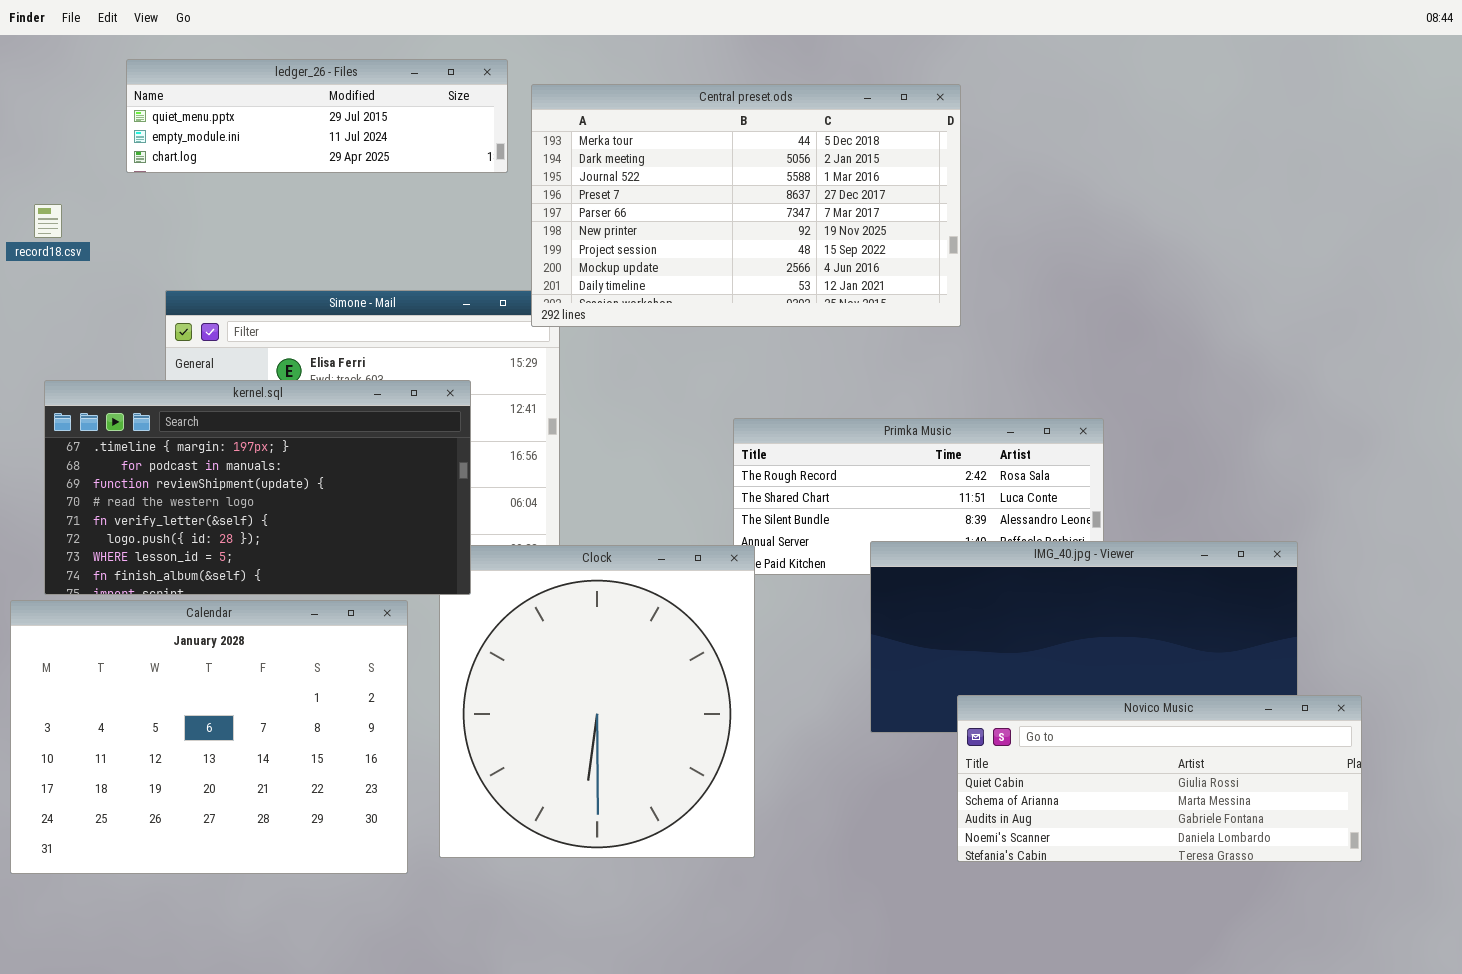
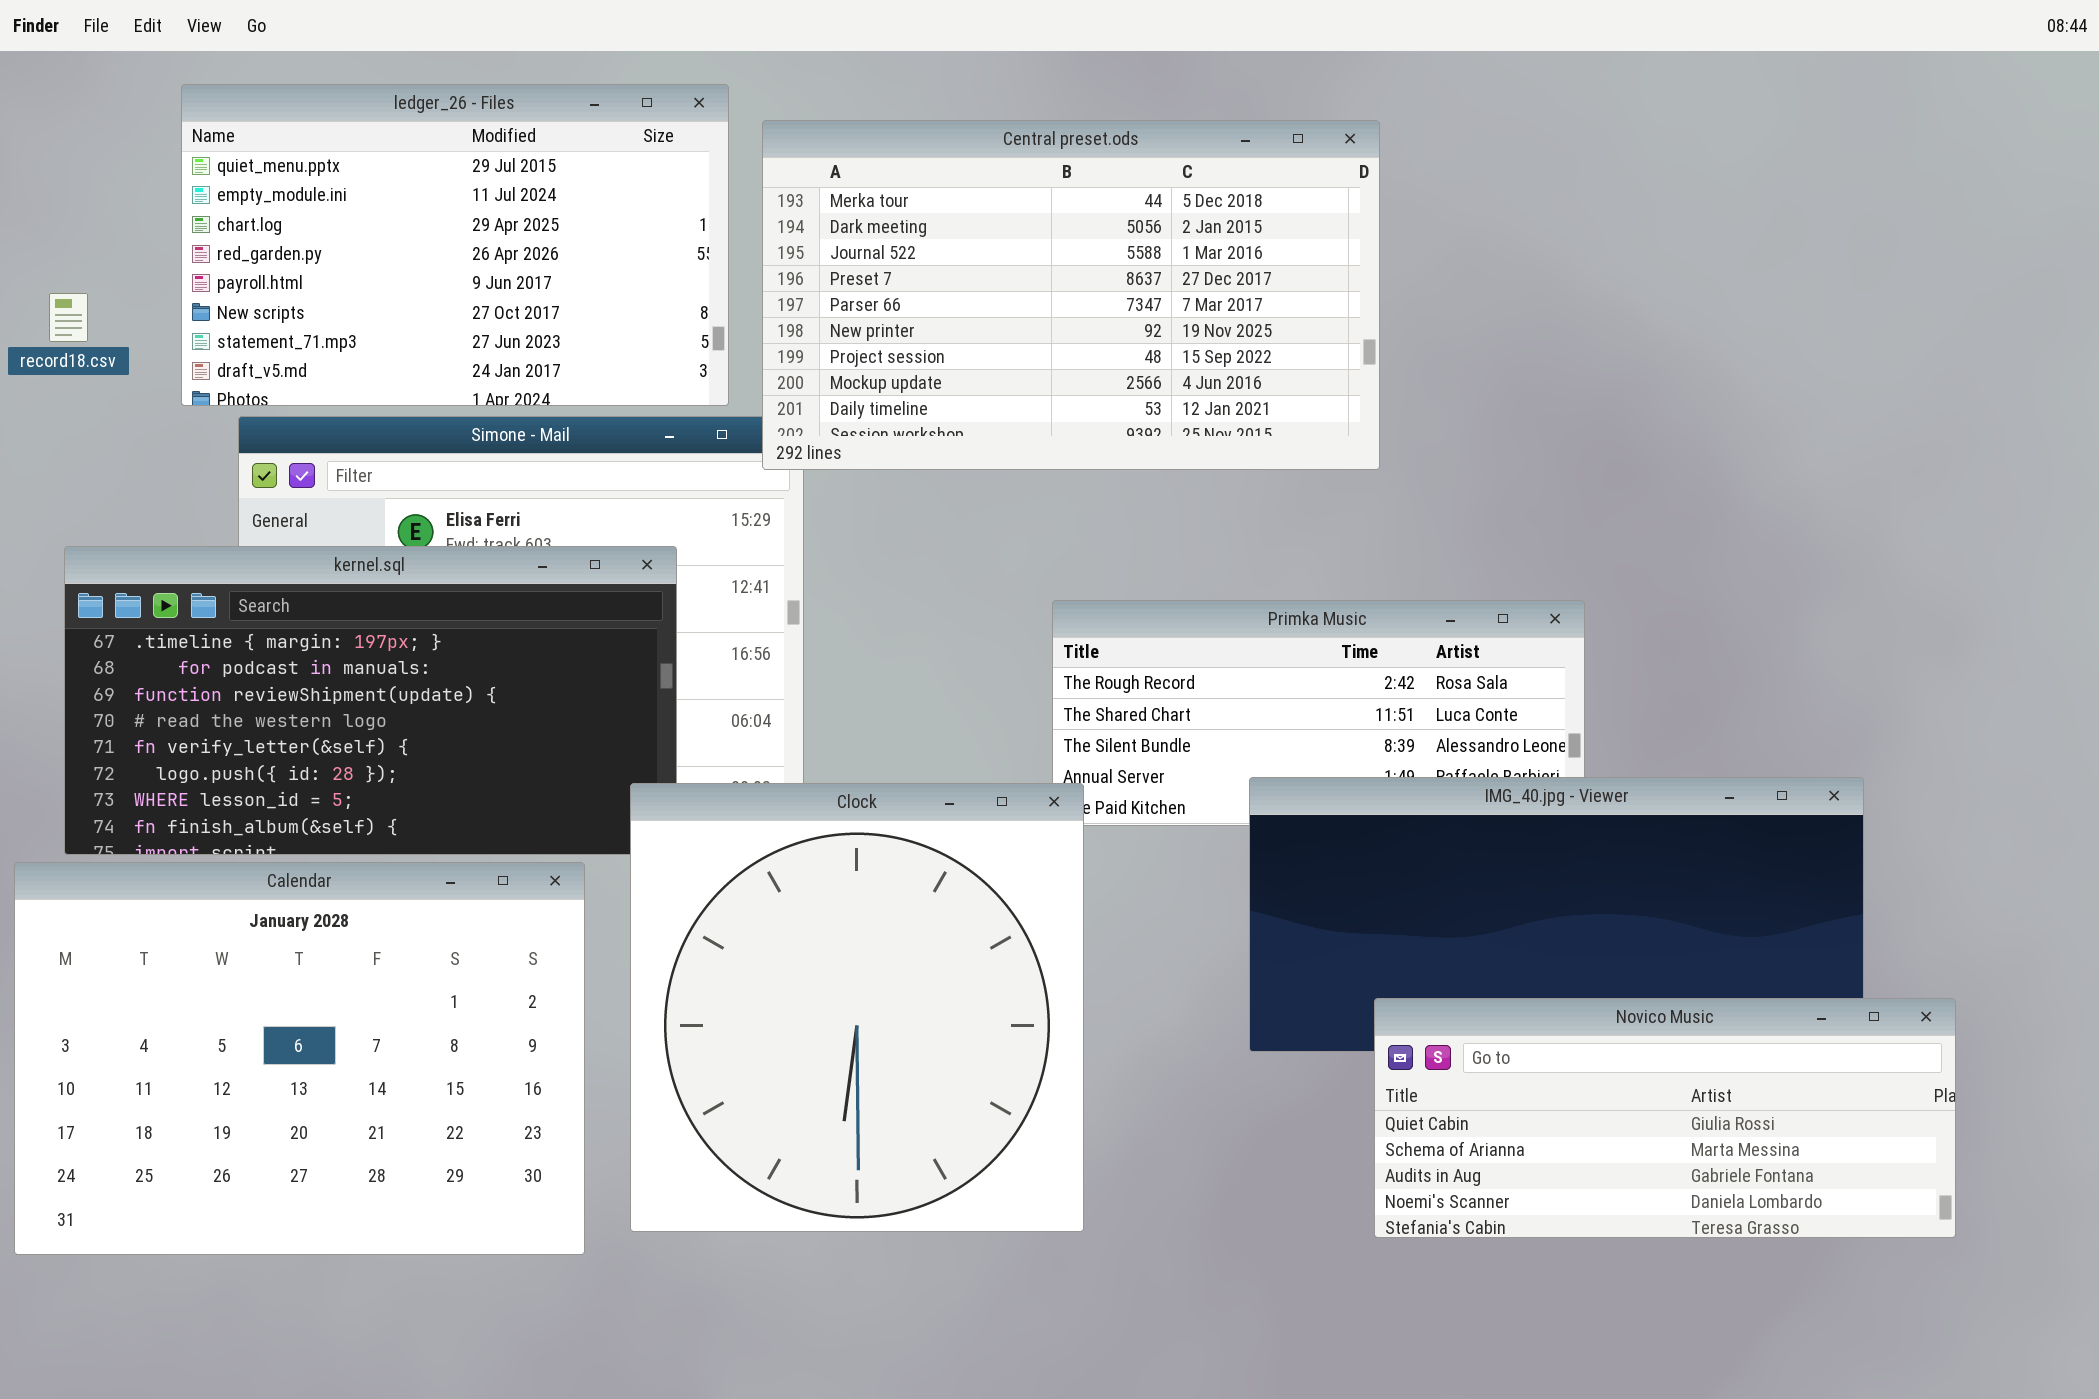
ledger_26 - Files: [126,59,508,173] -> [181,84,729,406], resized
Clock: [439,545,755,858] -> [630,783,1084,1232], raised

